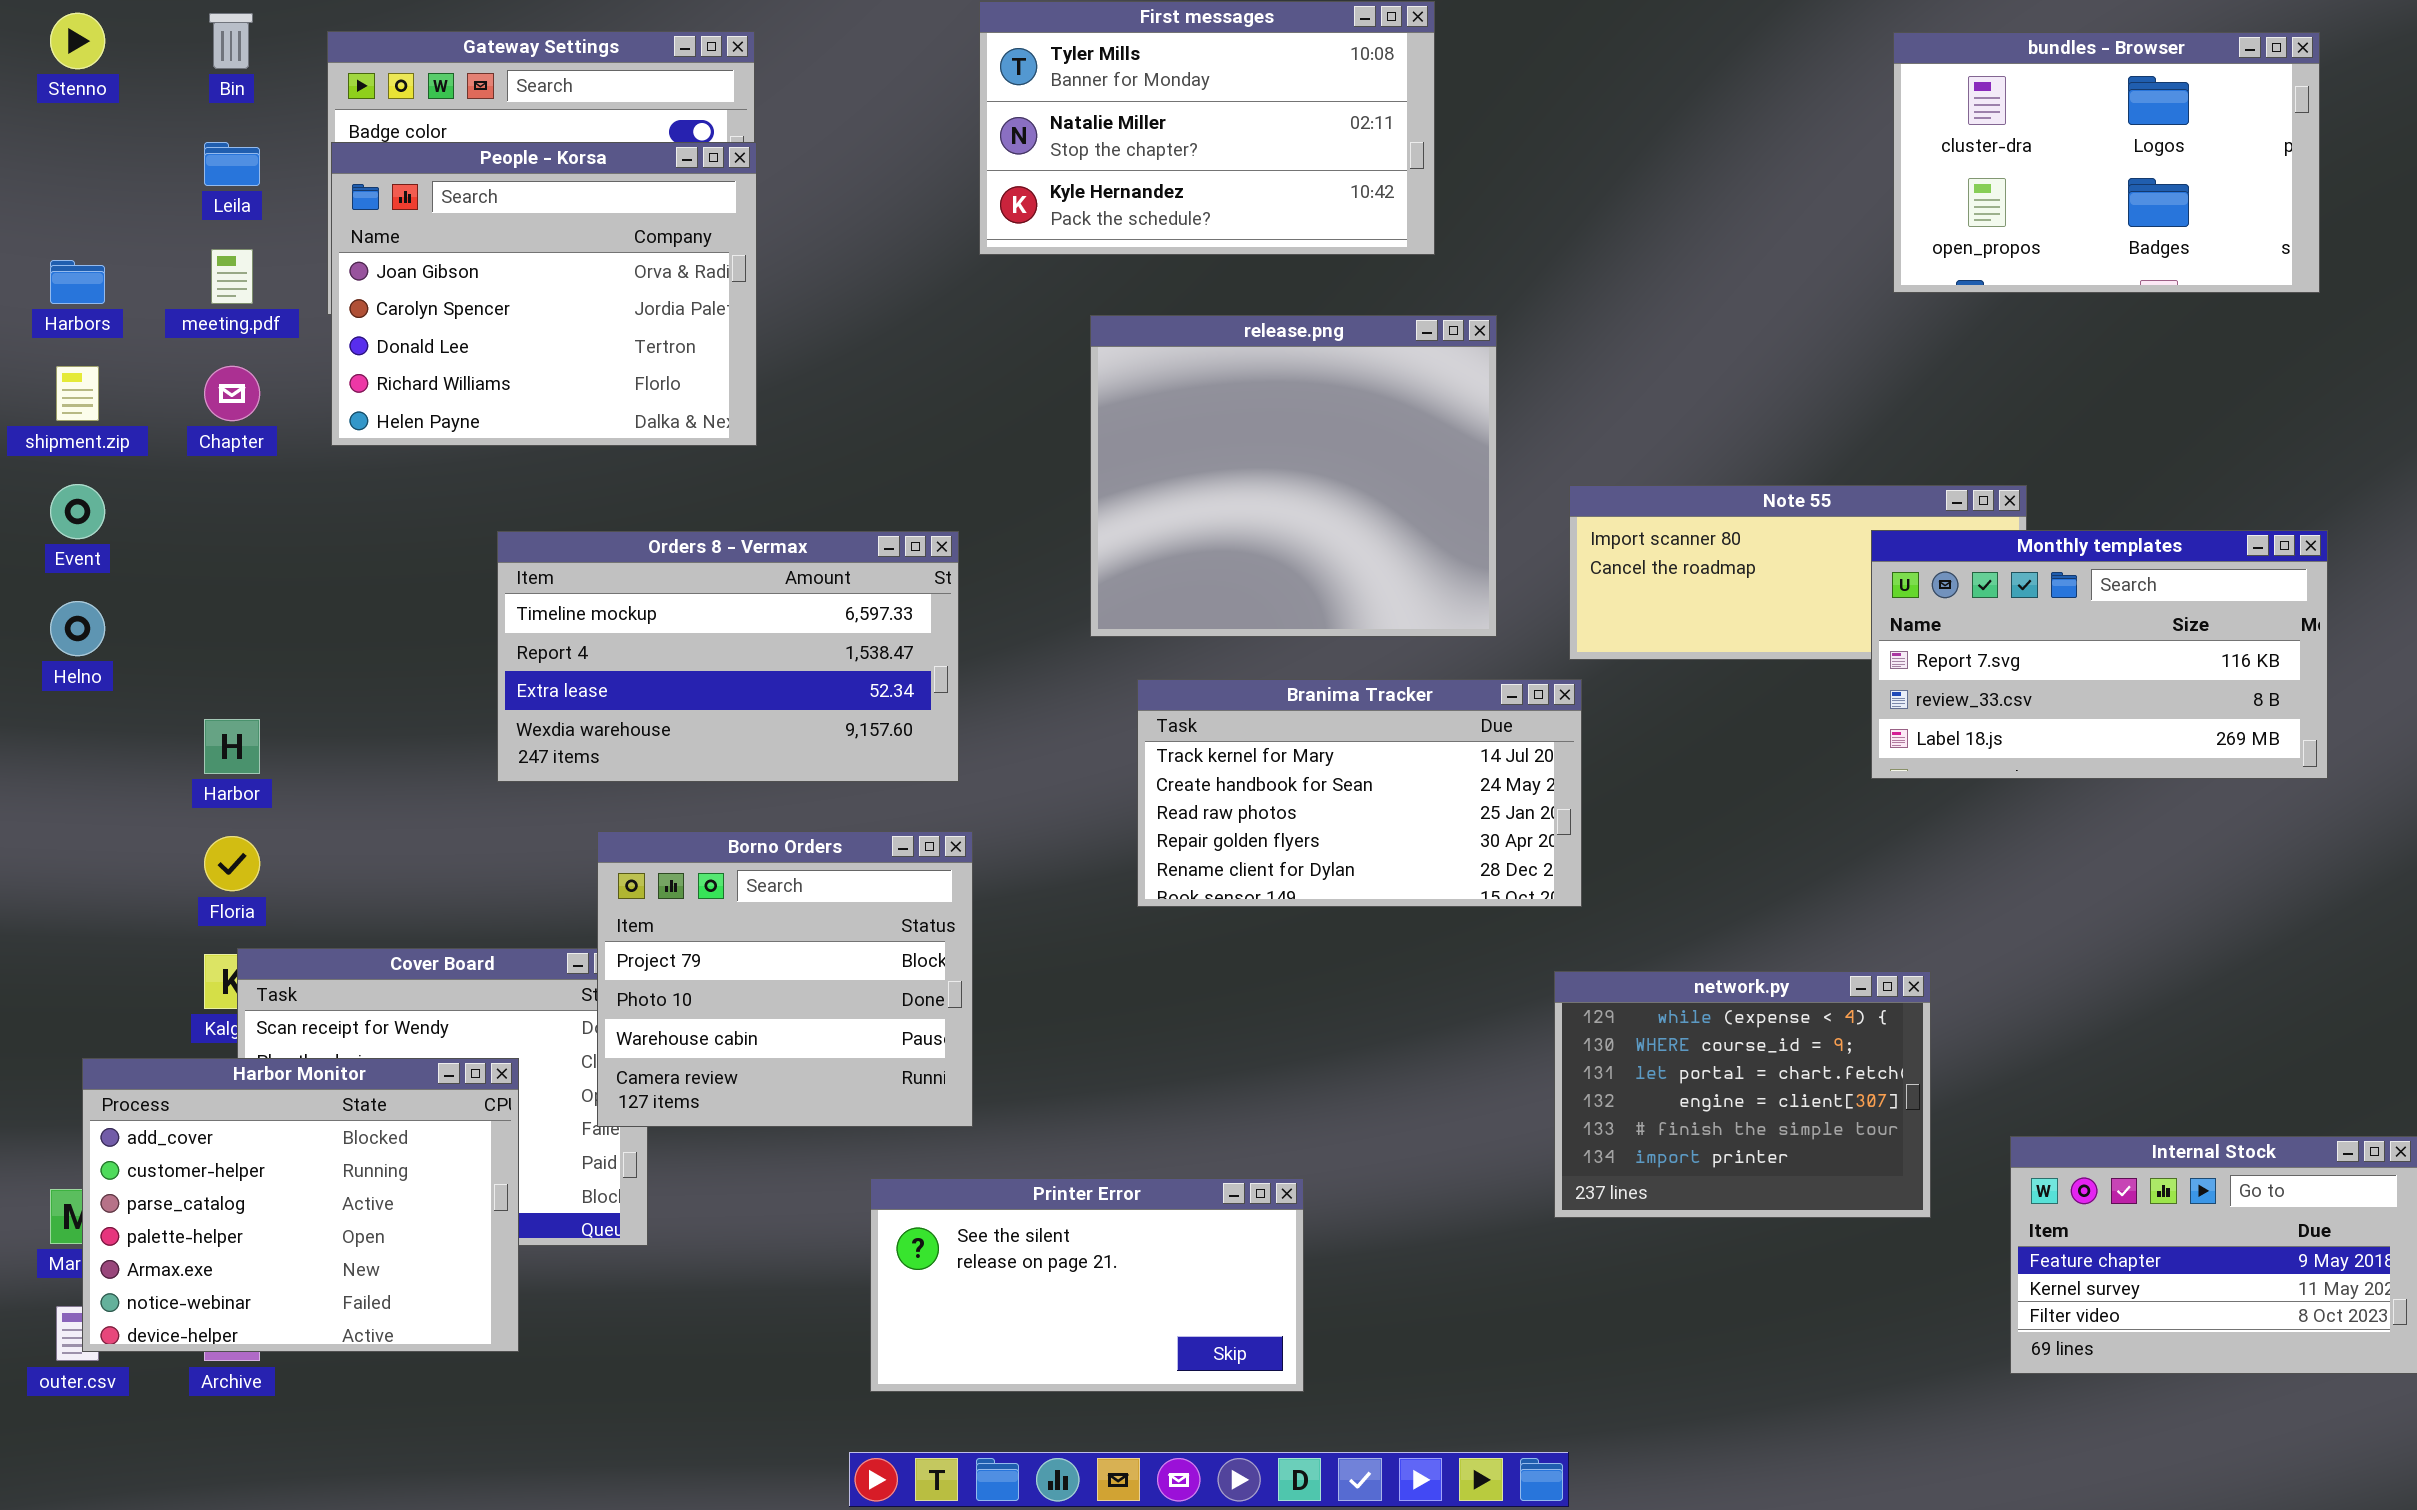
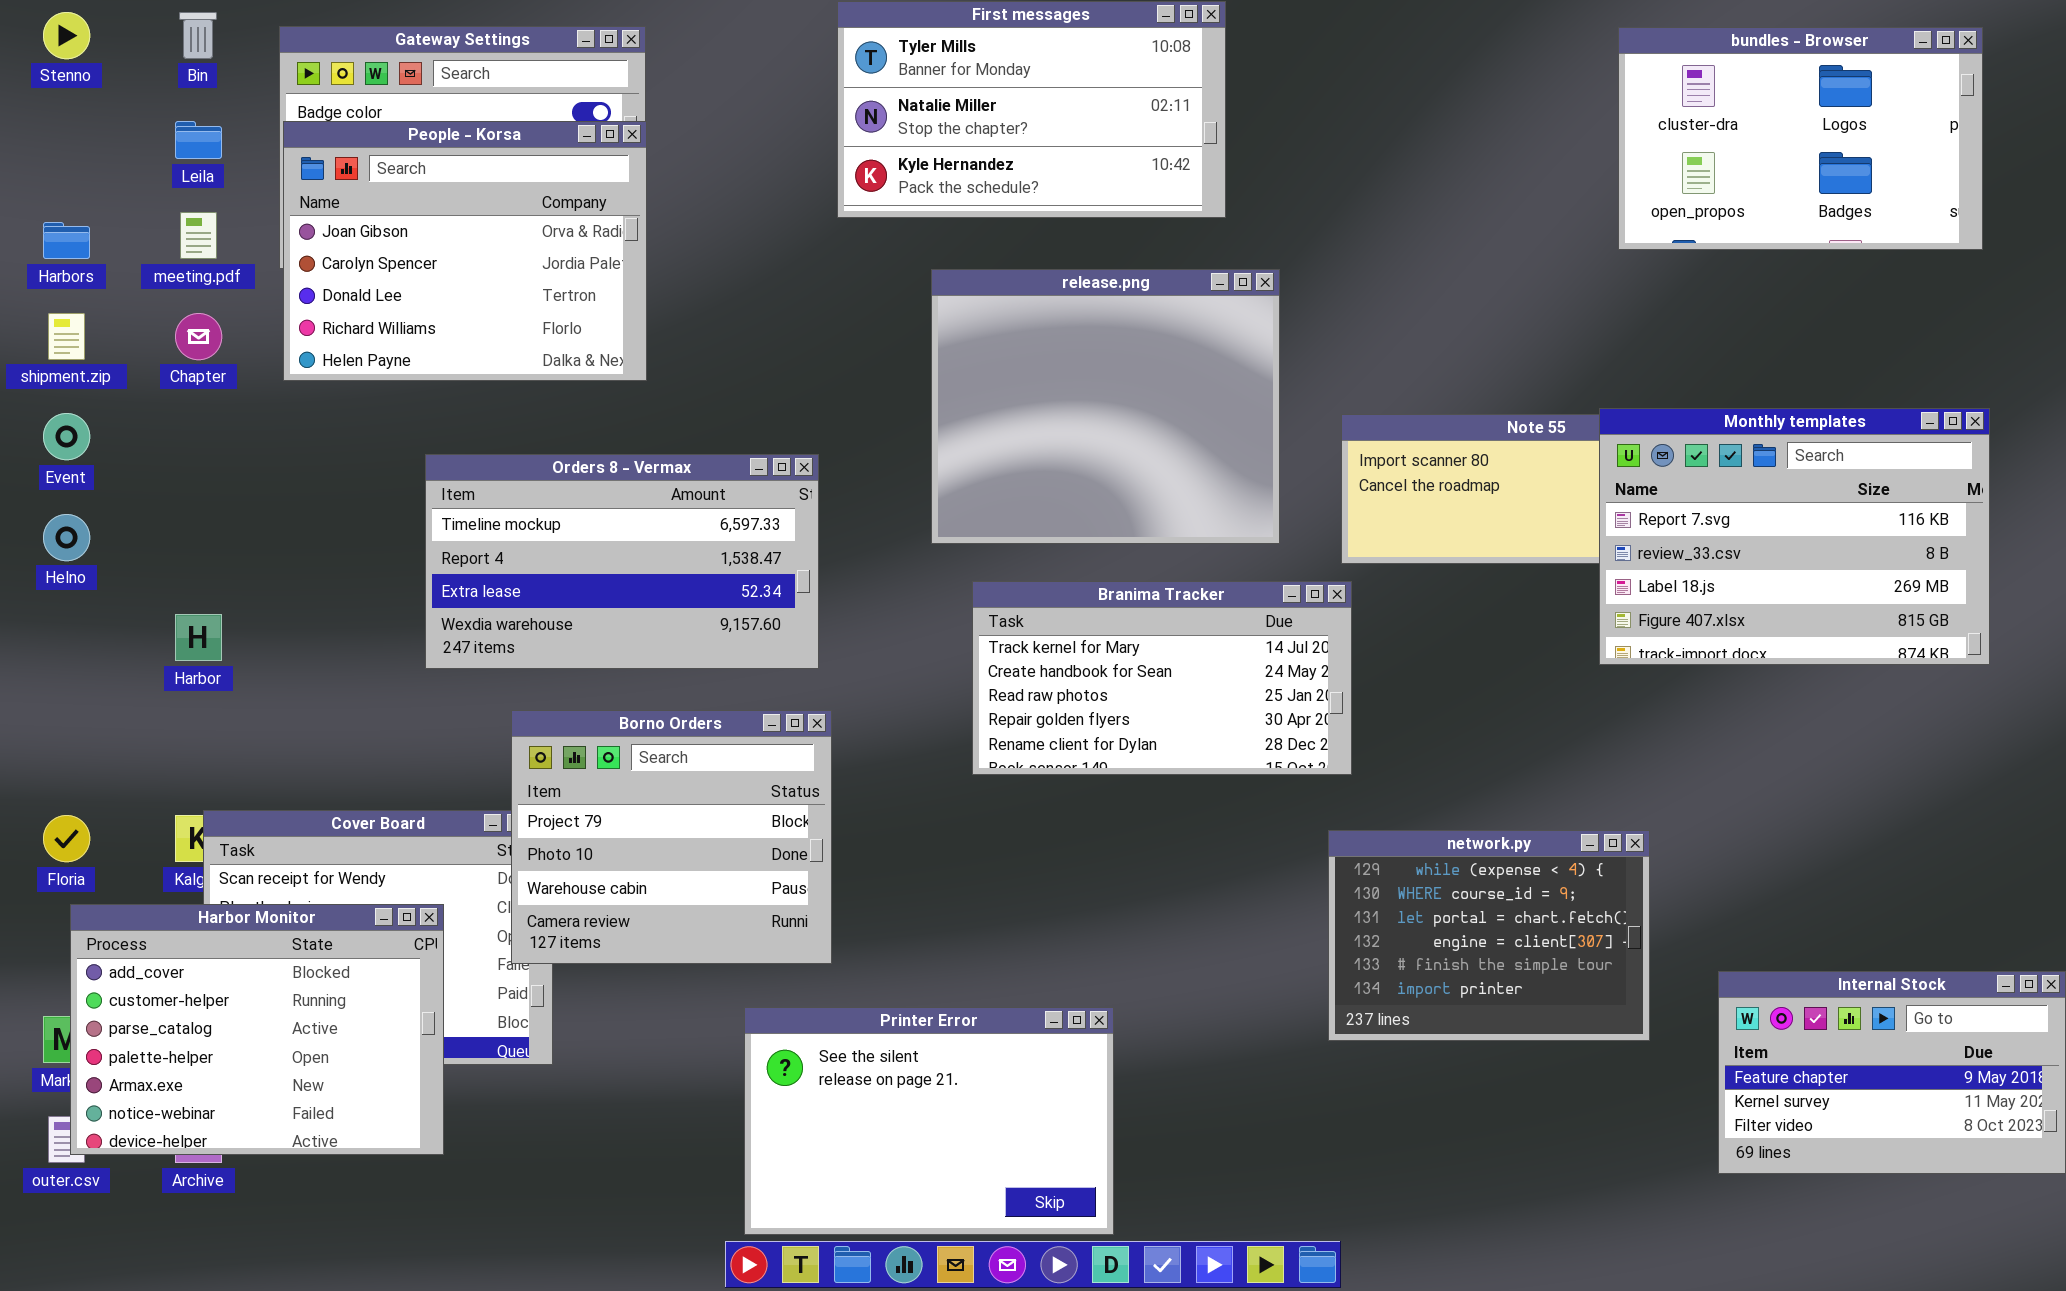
Monthly templates: [1871,530,2328,779] -> [1599,408,1990,665], resized
Floria: [204,836,260,891] -> [43,815,90,862], moved
Printer Error: [870,1178,1304,1392] -> [744,1007,1114,1235], resized

